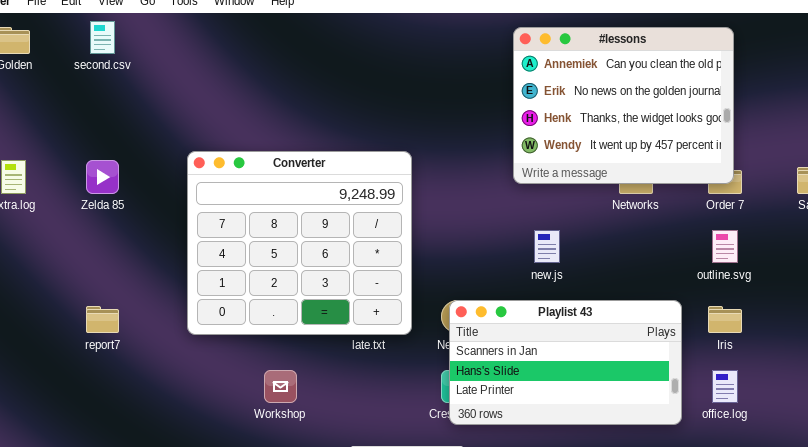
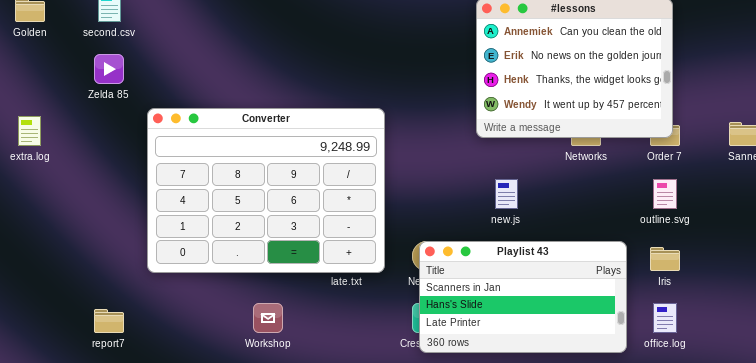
Converter: [187,151,412,335] -> [147,108,385,273], resized
Zelda 85: [86,160,119,194] -> [94,54,124,84], moved
report7: [86,306,119,333] -> [94,309,124,333], moved

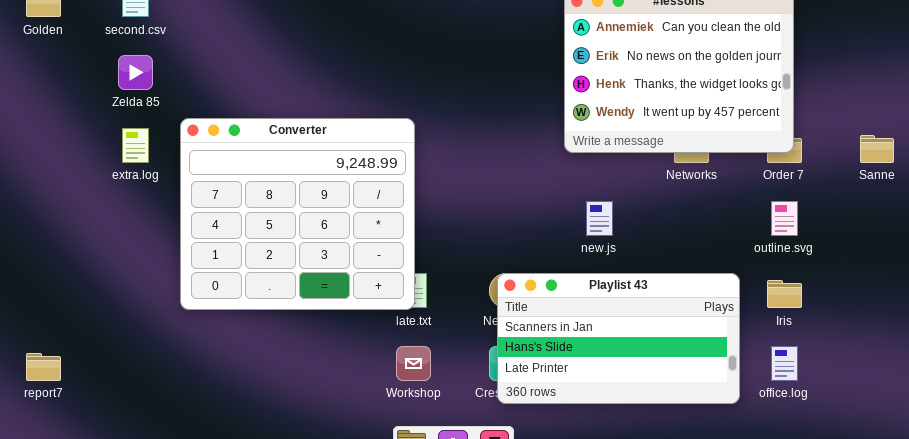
Converter: [147,108,385,273] -> [180,118,415,310], resized
extra.log: [18,116,41,146] -> [122,128,149,163], moved
Workshop: [253,303,283,333] -> [396,346,431,381], moved
report7: [94,309,124,333] -> [26,353,61,381], moved

